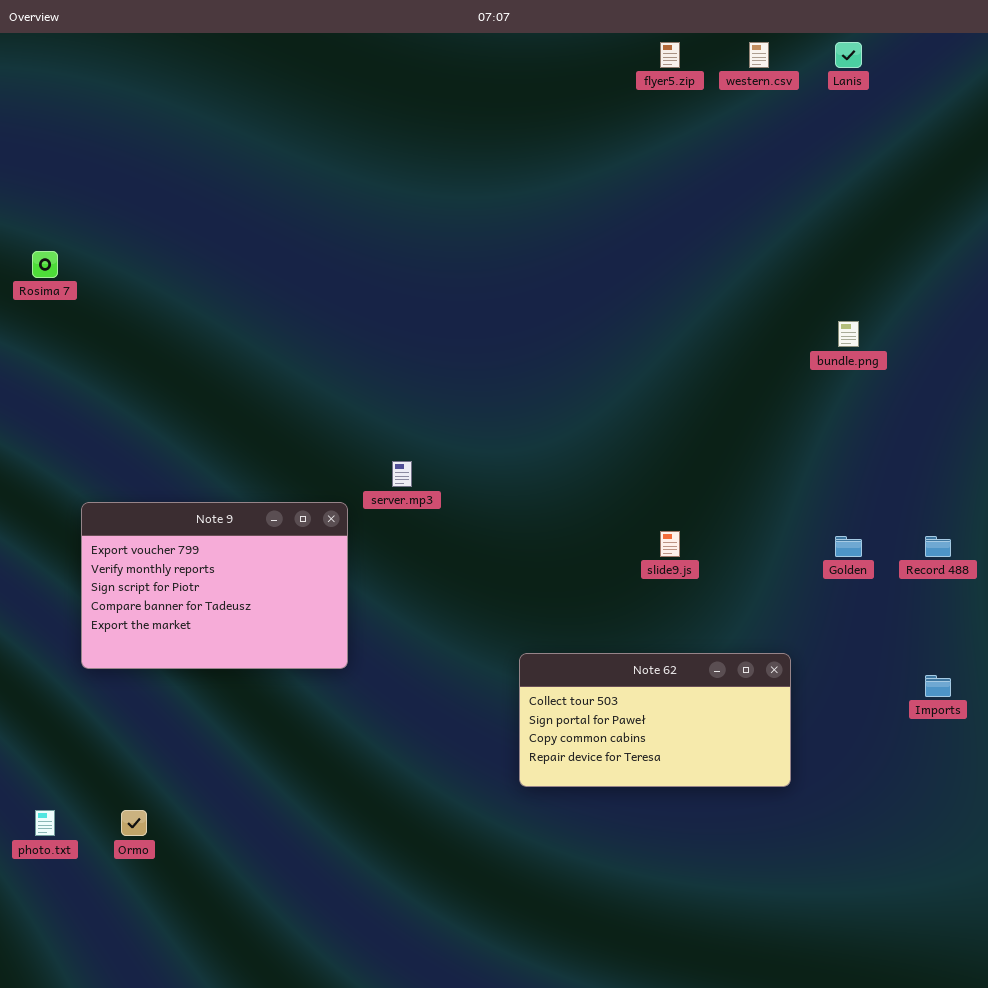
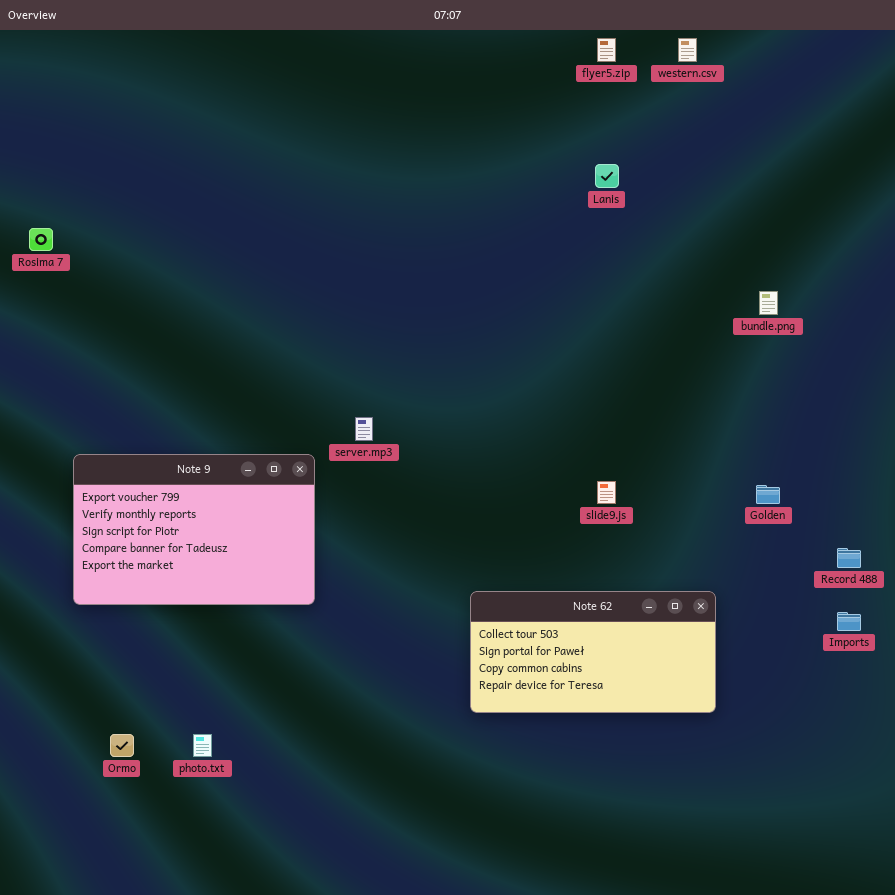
Lanis: [835,42,862,68] -> [595,164,619,188], moved
Record 488: [925,536,951,557] -> [837,548,861,568], moved
photo.txt: [35,810,55,836] -> [193,734,212,757], moved

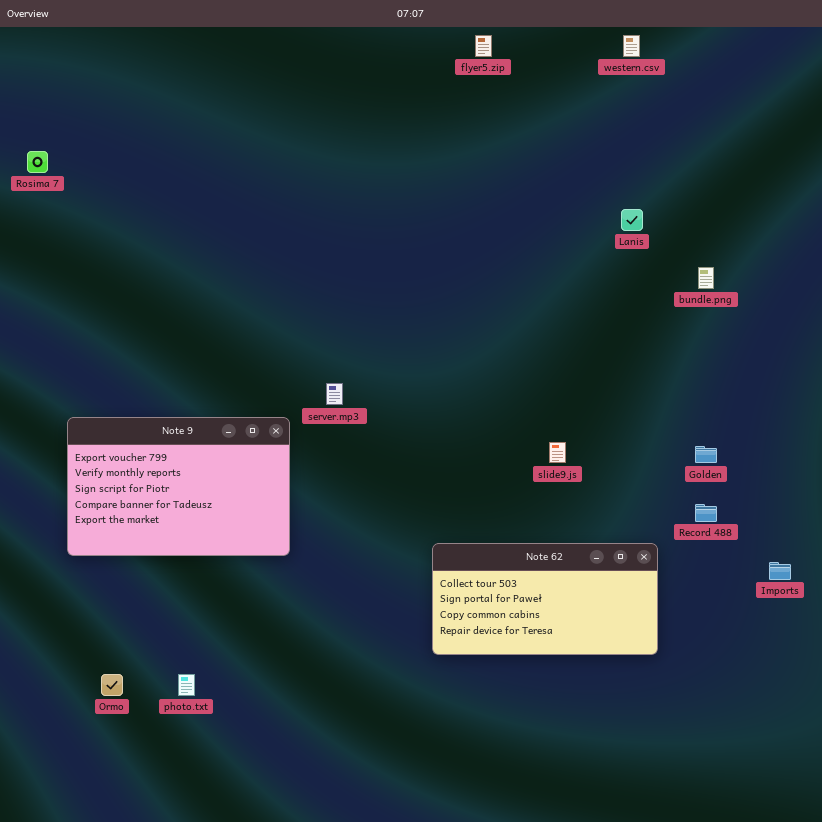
flyer5.zip: [597,38,616,62] -> [475,35,492,57], moved
Lanis: [595,164,619,188] -> [621,209,643,231], moved
Rosima 7: [29,228,53,251] -> [27,151,48,173], moved
Record 488: [837,548,861,568] -> [695,504,717,522], moved

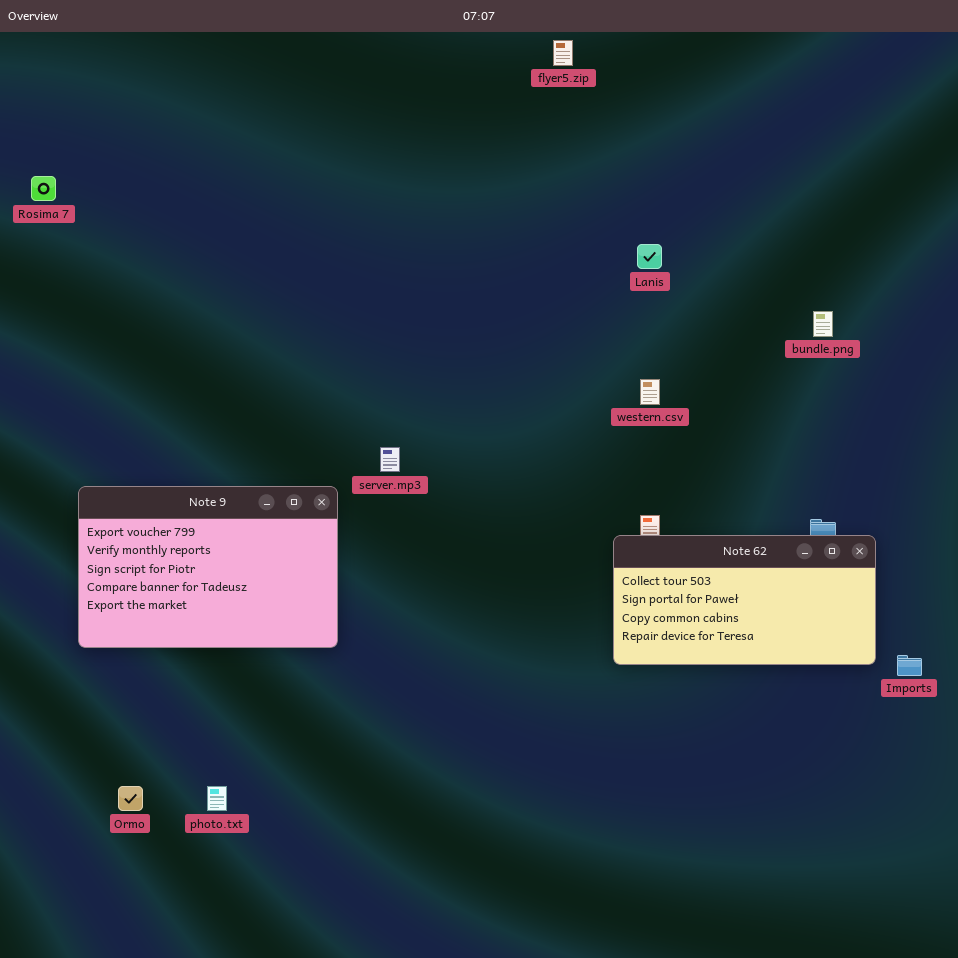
western.csv: [623,35,640,57] -> [640,379,660,405], moved
Lanis: [621,209,643,231] -> [637,244,662,269], moved
Note 62: [432,543,658,655] -> [613,535,876,665], moved

